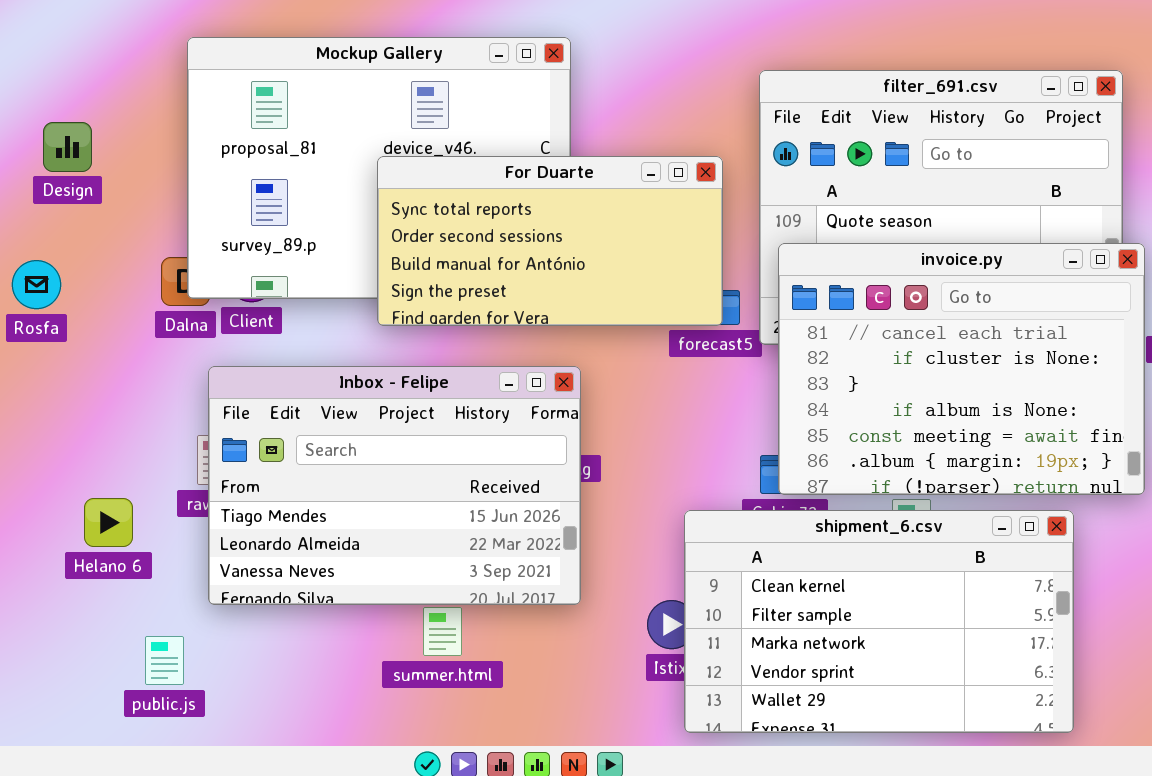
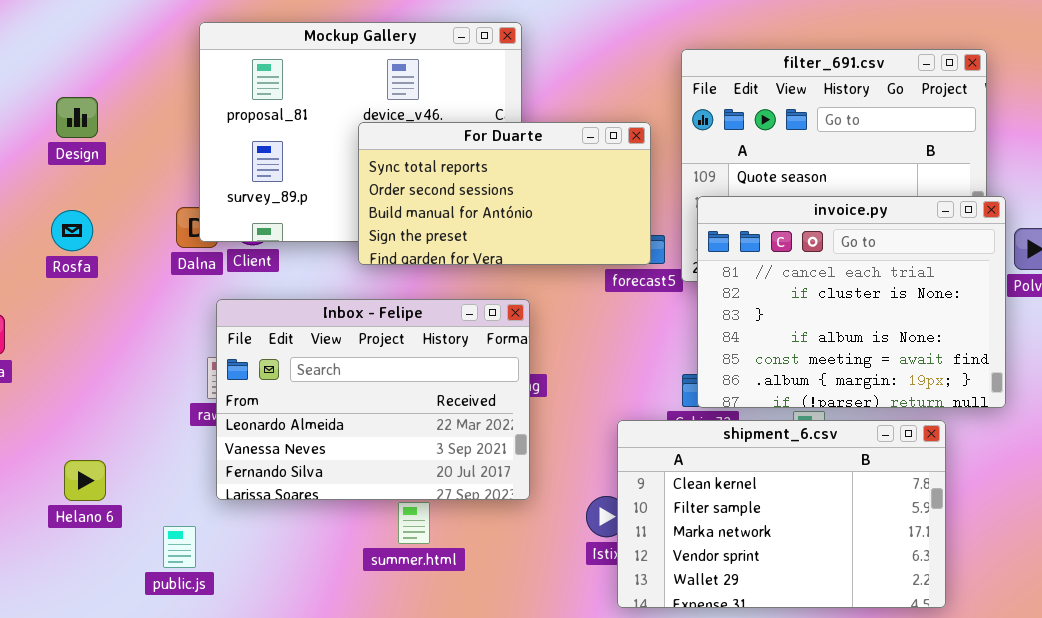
Design: [43,122,92,172] -> [56,97,98,138], moved
Inbox - Felipe: [208,366,581,605] -> [216,299,530,500], scrolled down 1 row
Helano 6: [84,498,133,547] -> [64,460,106,501], moved

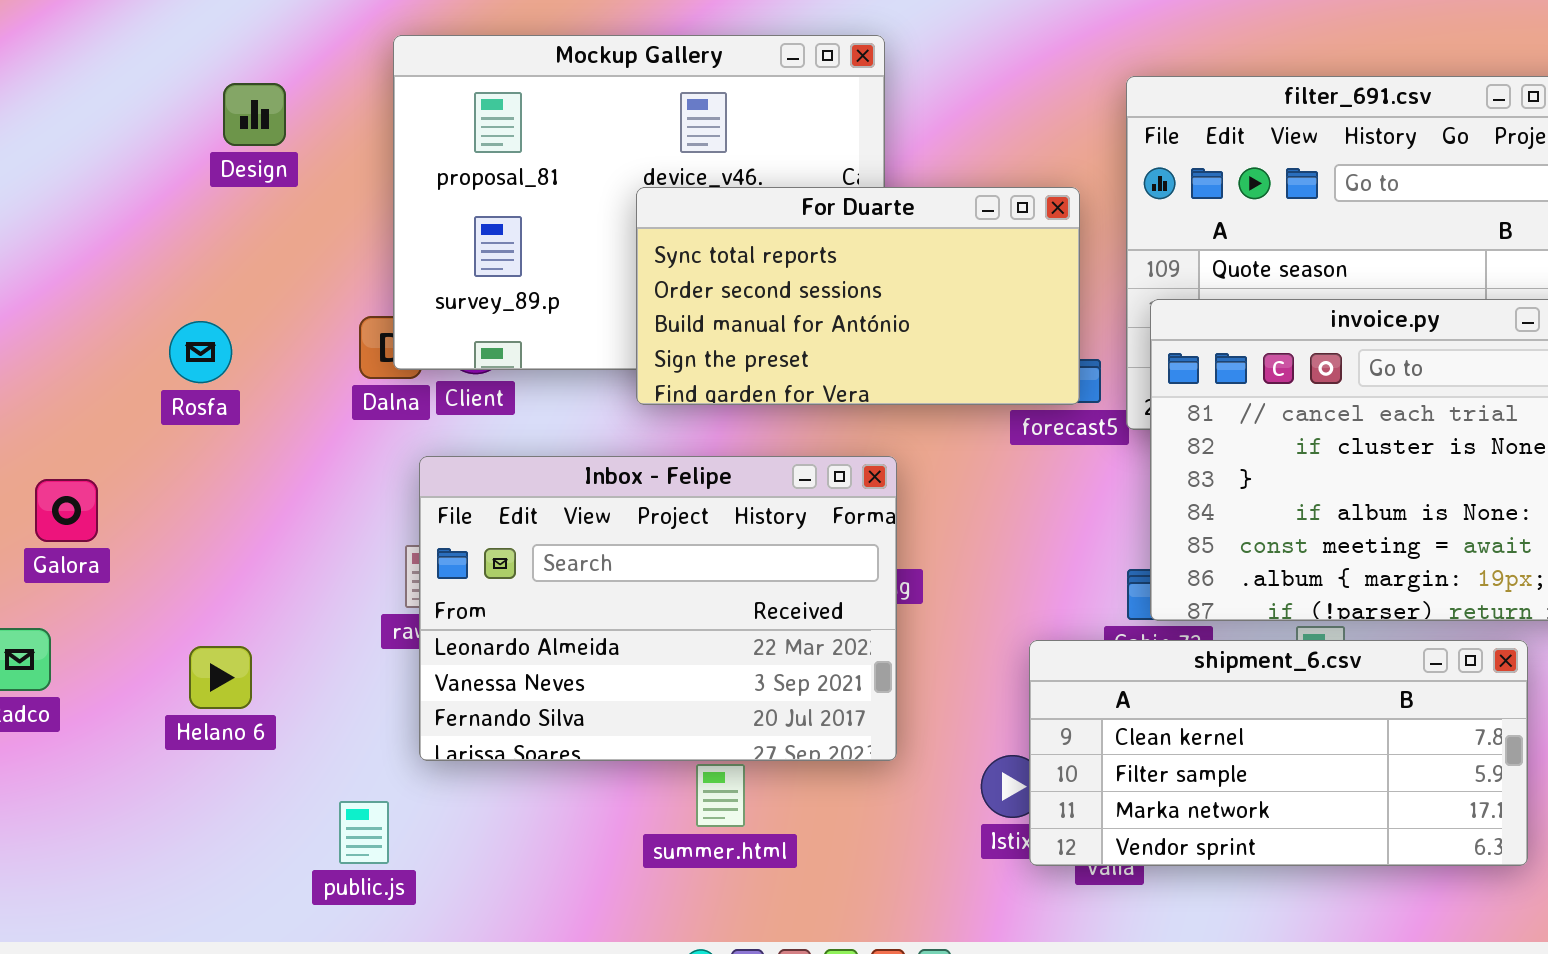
Design: [56,97,98,138] -> [223,83,286,146], moved
shipment_6.csv: [617,420,946,608] -> [1029,640,1528,866], resized
Helano 6: [64,460,106,501] -> [189,646,252,709], moved

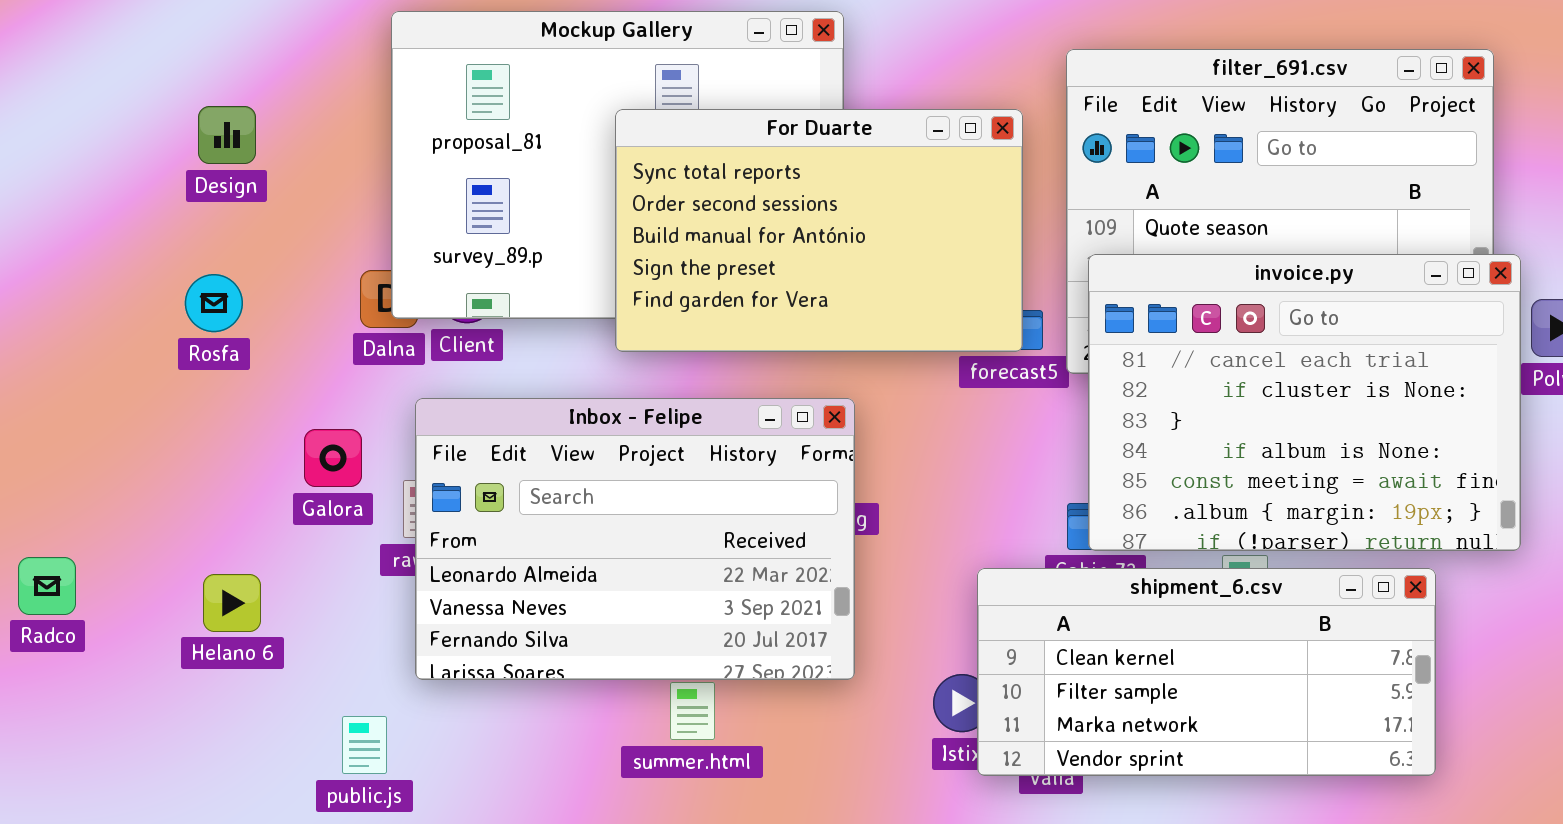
Design: [223,83,286,146] -> [198,106,256,164], moved
For Duarte: [636,187,1080,405] -> [615,109,1023,352], resized
Galora: [35,479,98,542] -> [304,429,362,487], moved

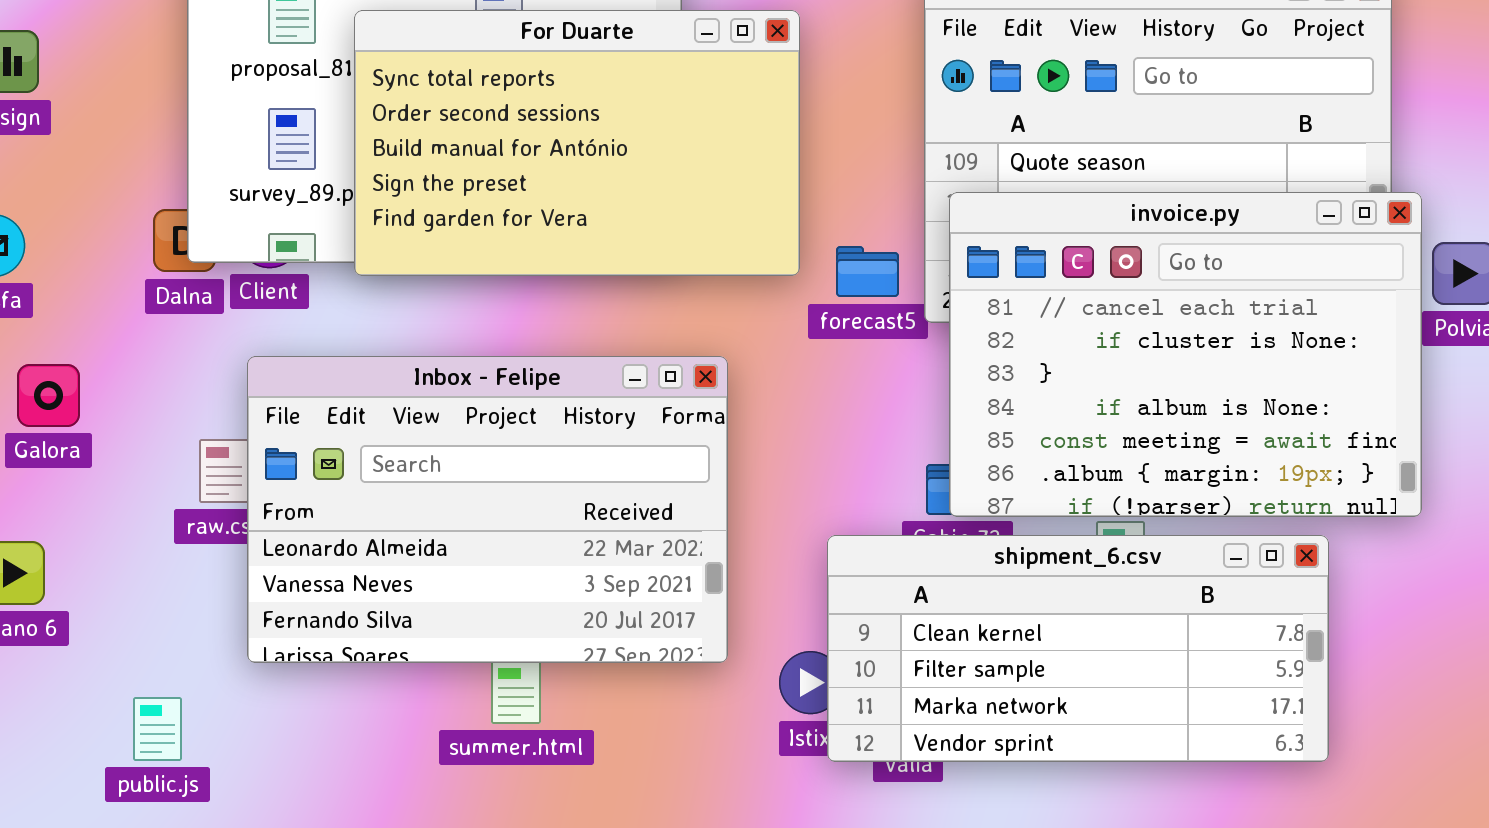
For Duarte: [615,109,1023,352] -> [354,10,800,276], moved
Inbox - Felipe: [415,398,855,680] -> [247,356,728,663], moved
Galora: [304,429,362,487] -> [17,364,80,427], moved

